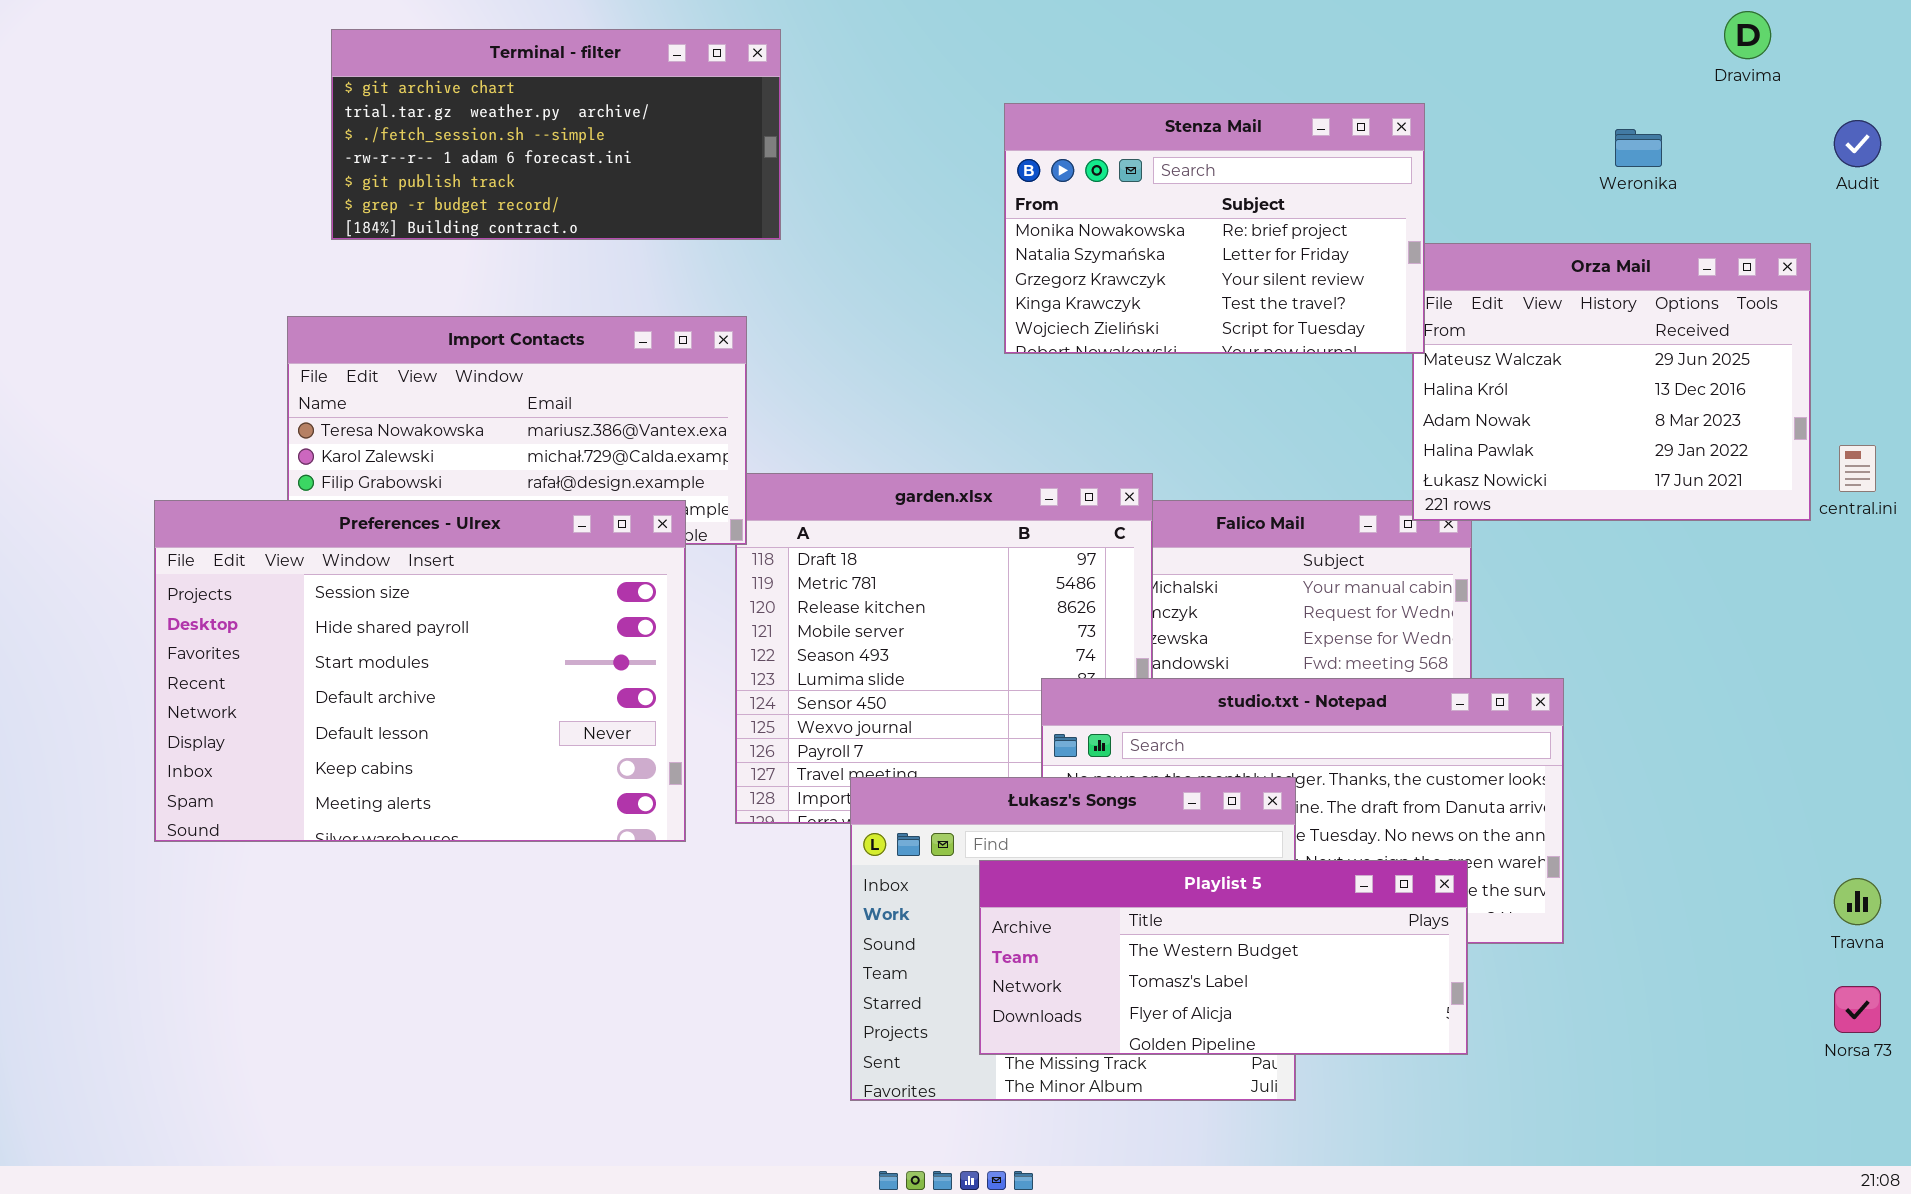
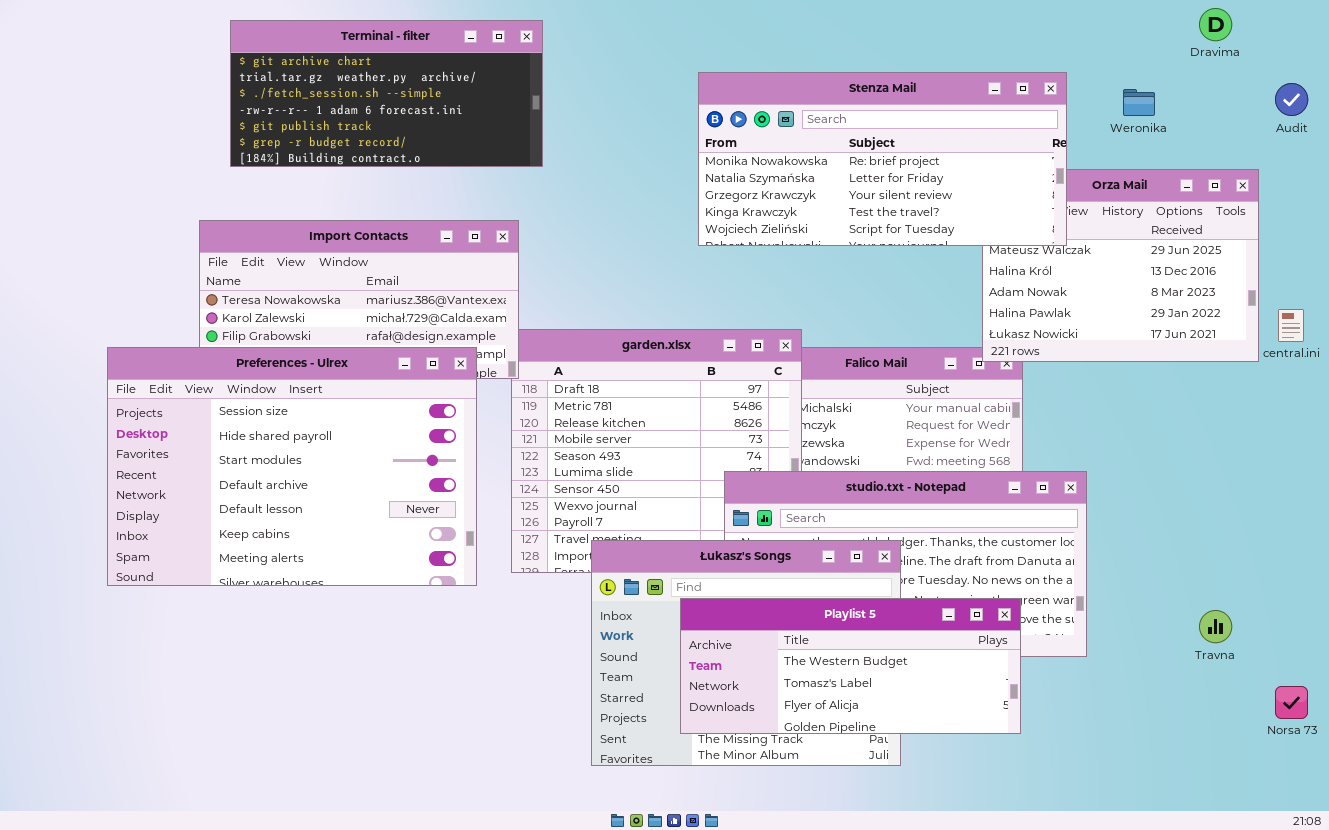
Stenza Mail: [1004,103,1425,354] -> [698,72,1067,246], resized
Travna: [1834,878,1881,925] -> [1199,610,1232,643], moved

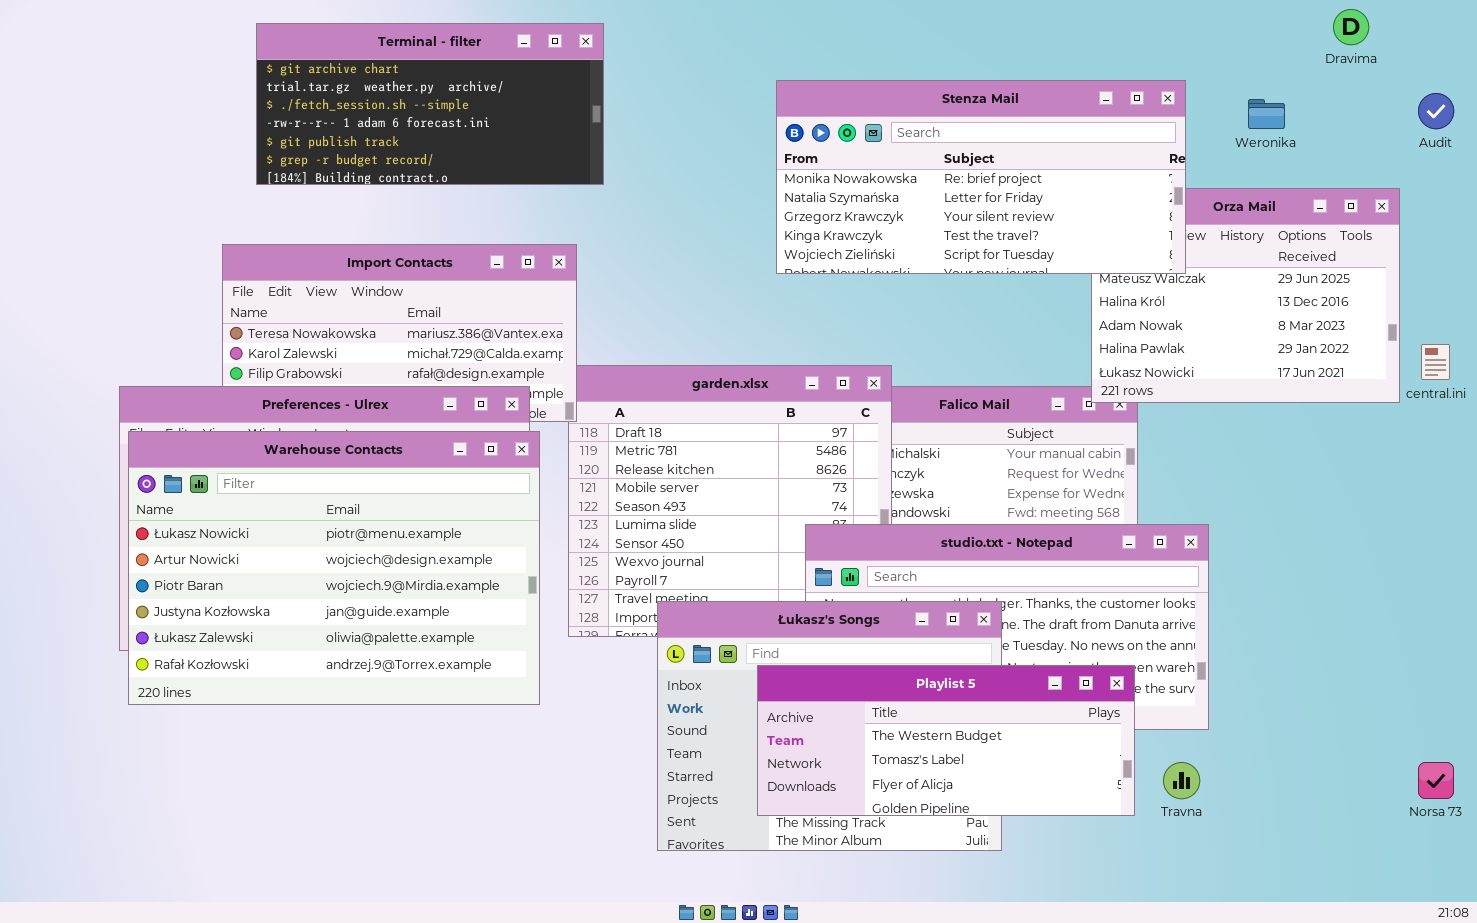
Warehouse Contacts: none -> [128,431,540,705], opened
Travna: [1199,610,1232,643] -> [1163,762,1200,799], moved

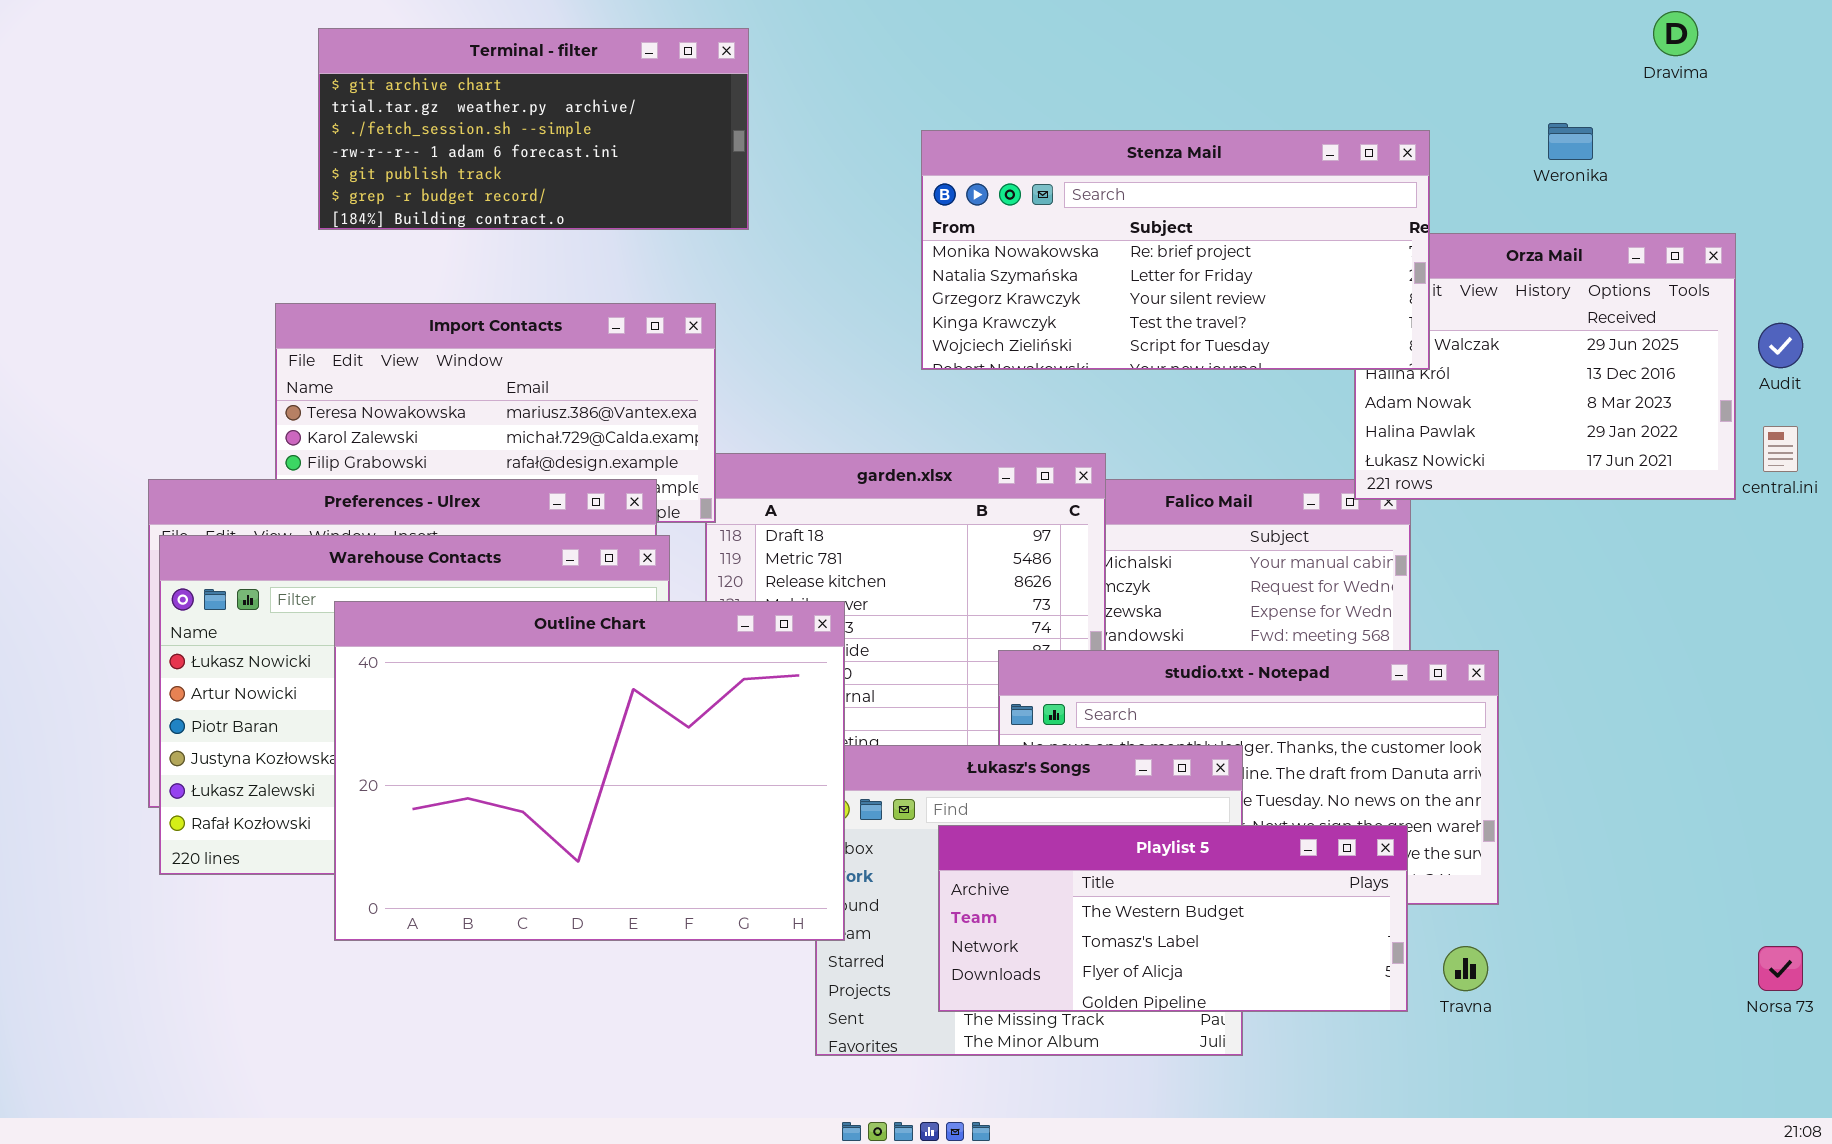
Stenza Mail: [776,80,1186,274] -> [921,130,1430,370], moved
Audit: [1418,93,1454,129] -> [1758,323,1803,368], moved
Outline Chart: none -> [334,601,845,941], opened

